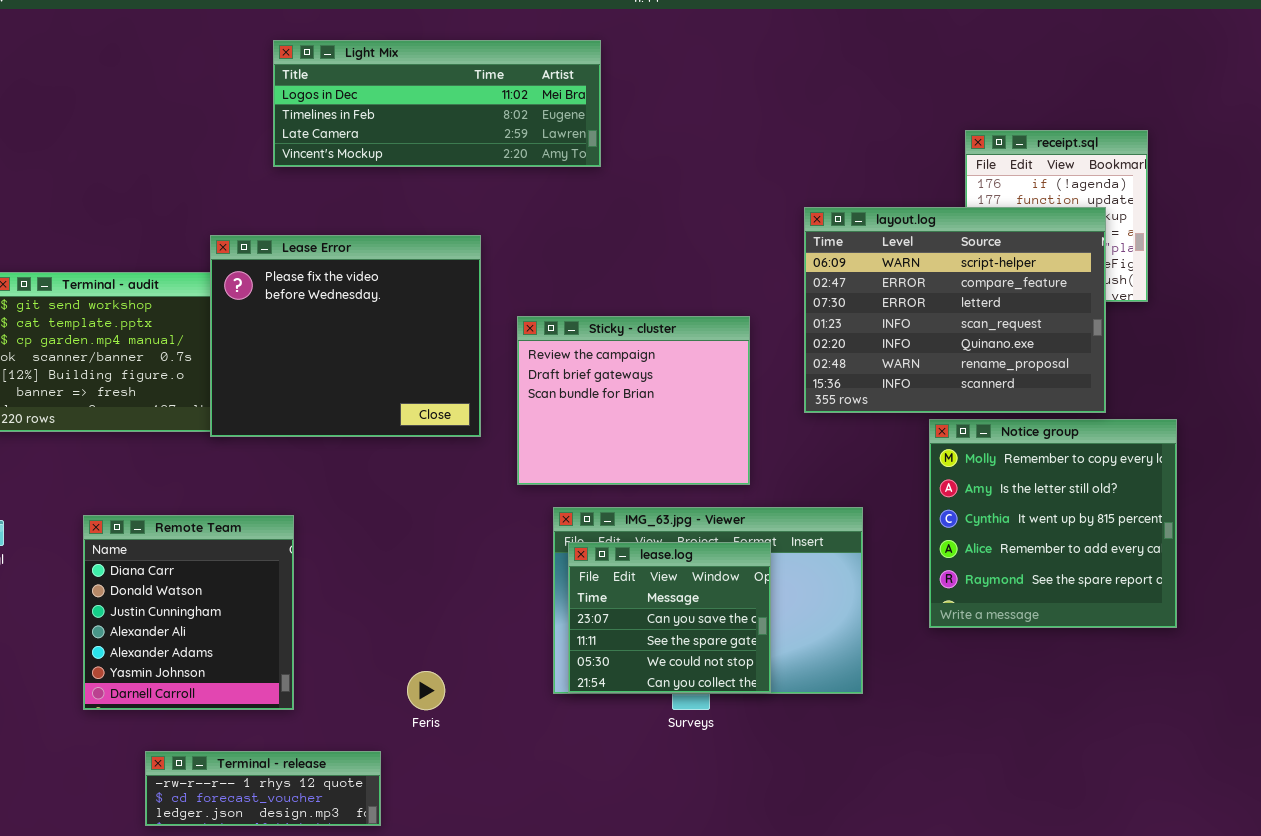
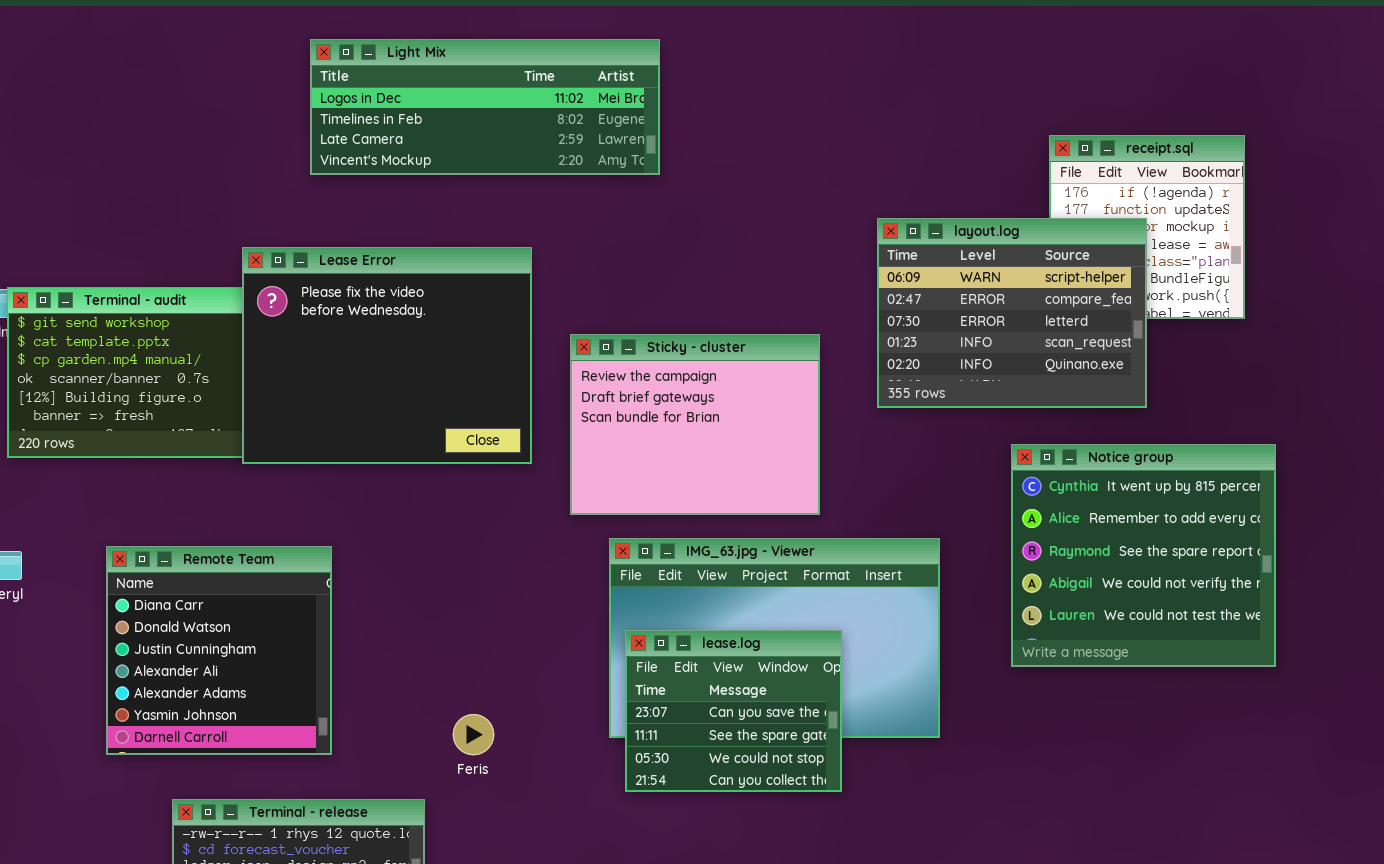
layout.log: [804,207,1106,413] -> [877,218,1147,408], resized
Notice group: [929,419,1177,628] -> [1011,444,1276,667], scrolled down 2 rows
lease.log: [568,542,771,693] -> [625,630,842,792], moved

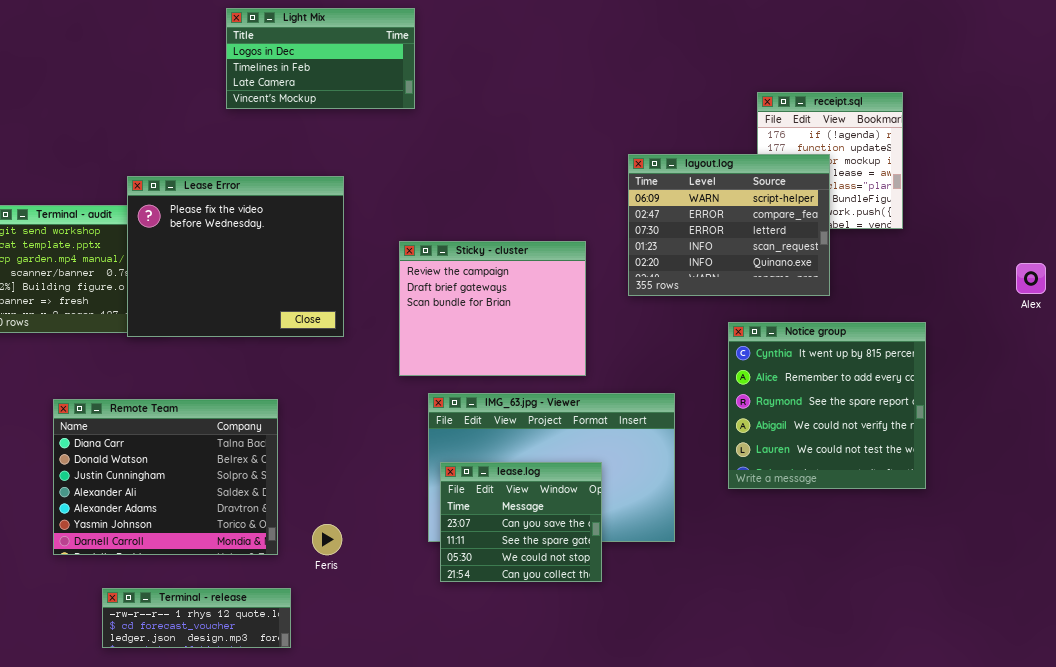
Light Mix: [310,39,660,175] -> [226,8,415,109], moved, resized
Lease Error: [242,247,532,464] -> [127,176,344,337], moved
Remote Team: [106,546,332,755] -> [53,399,278,555], resized

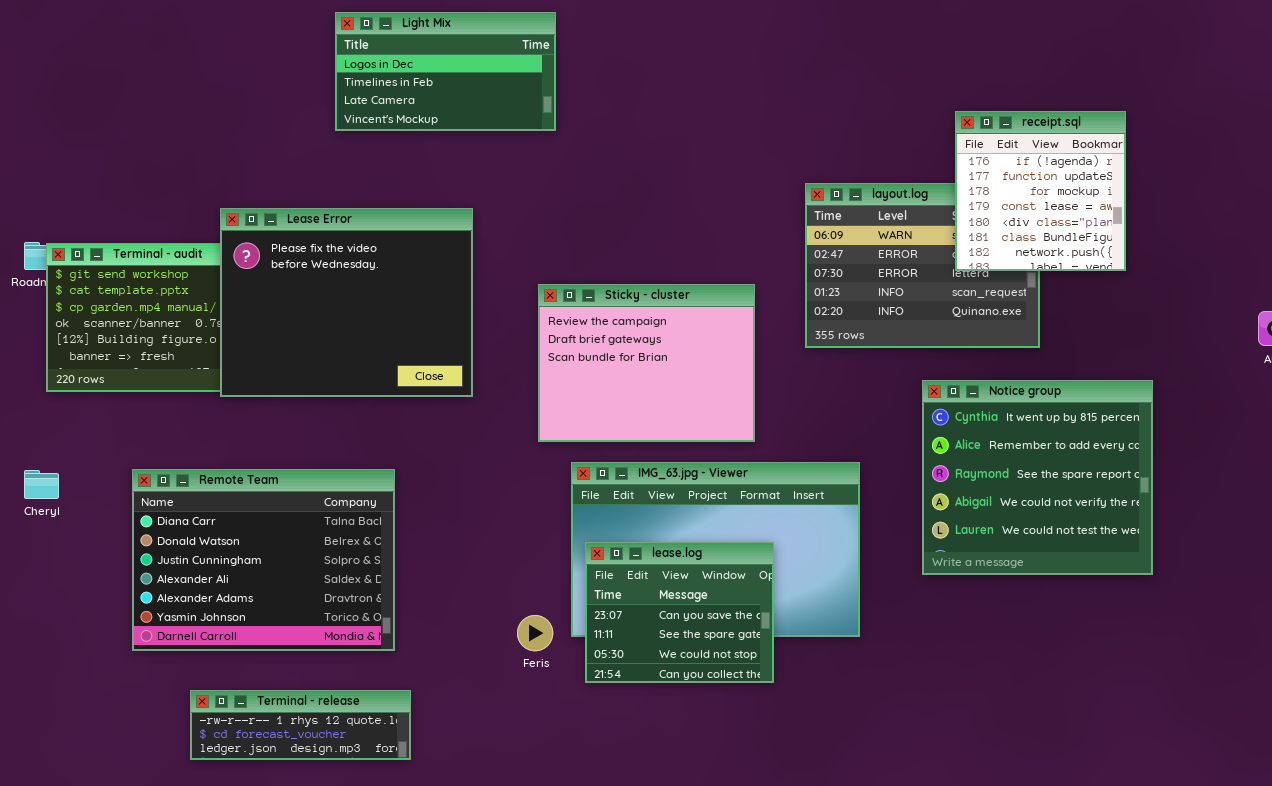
receipt.sql: [757,92,903,229] -> [955,111,1126,271], raised
Feris: [312,524,342,555] -> [517,615,553,651], moved

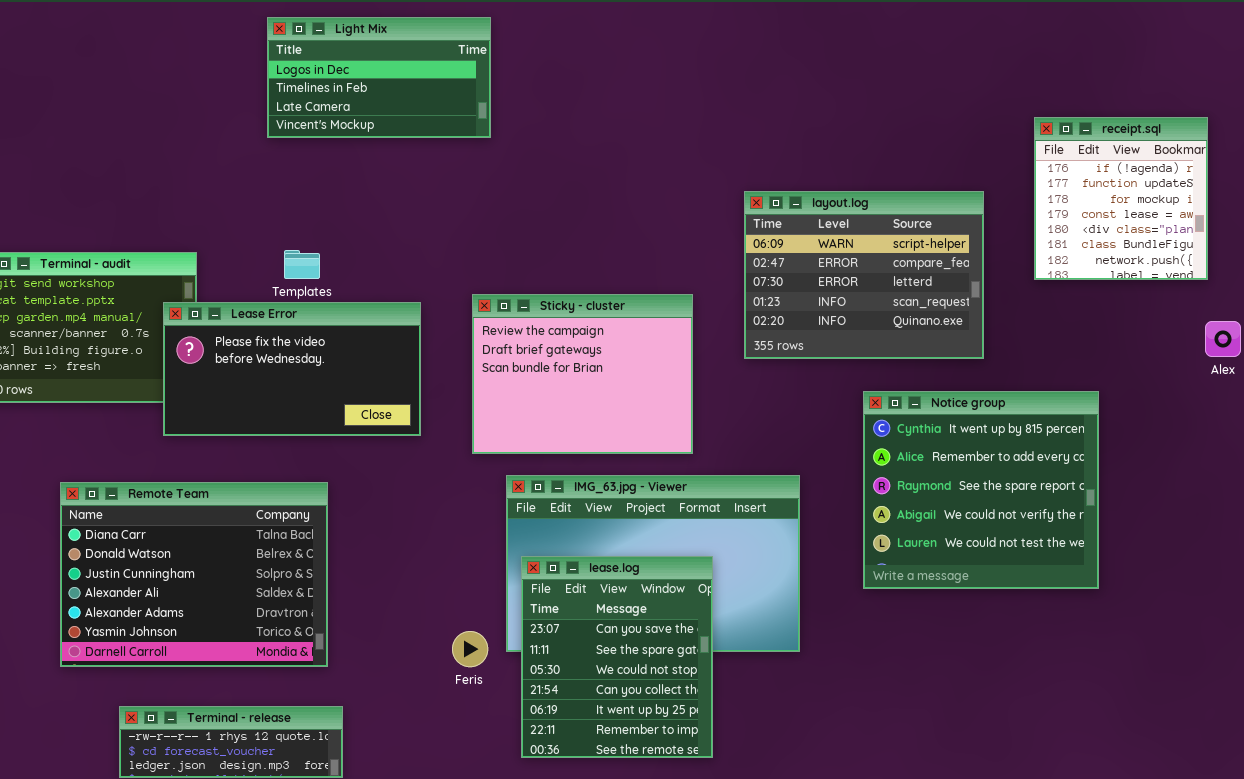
receipt.sql: [955,111,1126,271] -> [1034,117,1208,280], moved
Lease Error: [220,208,473,397] -> [163,302,421,436], moved, resized
lease.log: [585,542,774,683] -> [521,556,713,758], resized

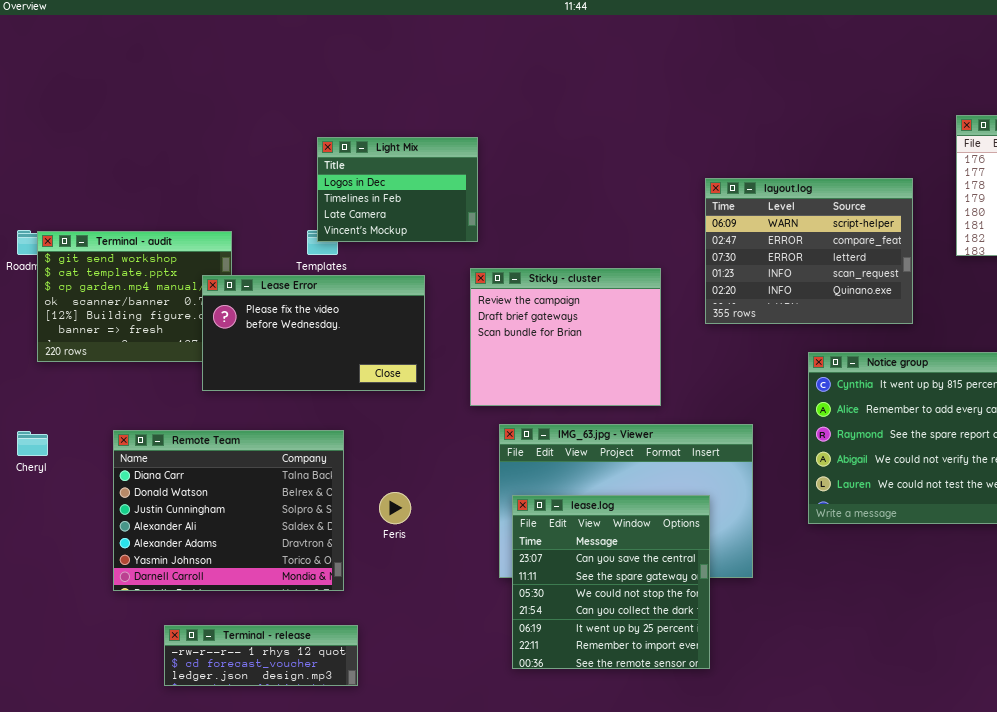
Light Mix: [267,17,491,138] -> [317,137,478,242], moved, resized
lease.log: [521,556,713,758] -> [512,495,710,669], resized
Feris: [452,631,488,667] -> [379,492,411,524], moved

